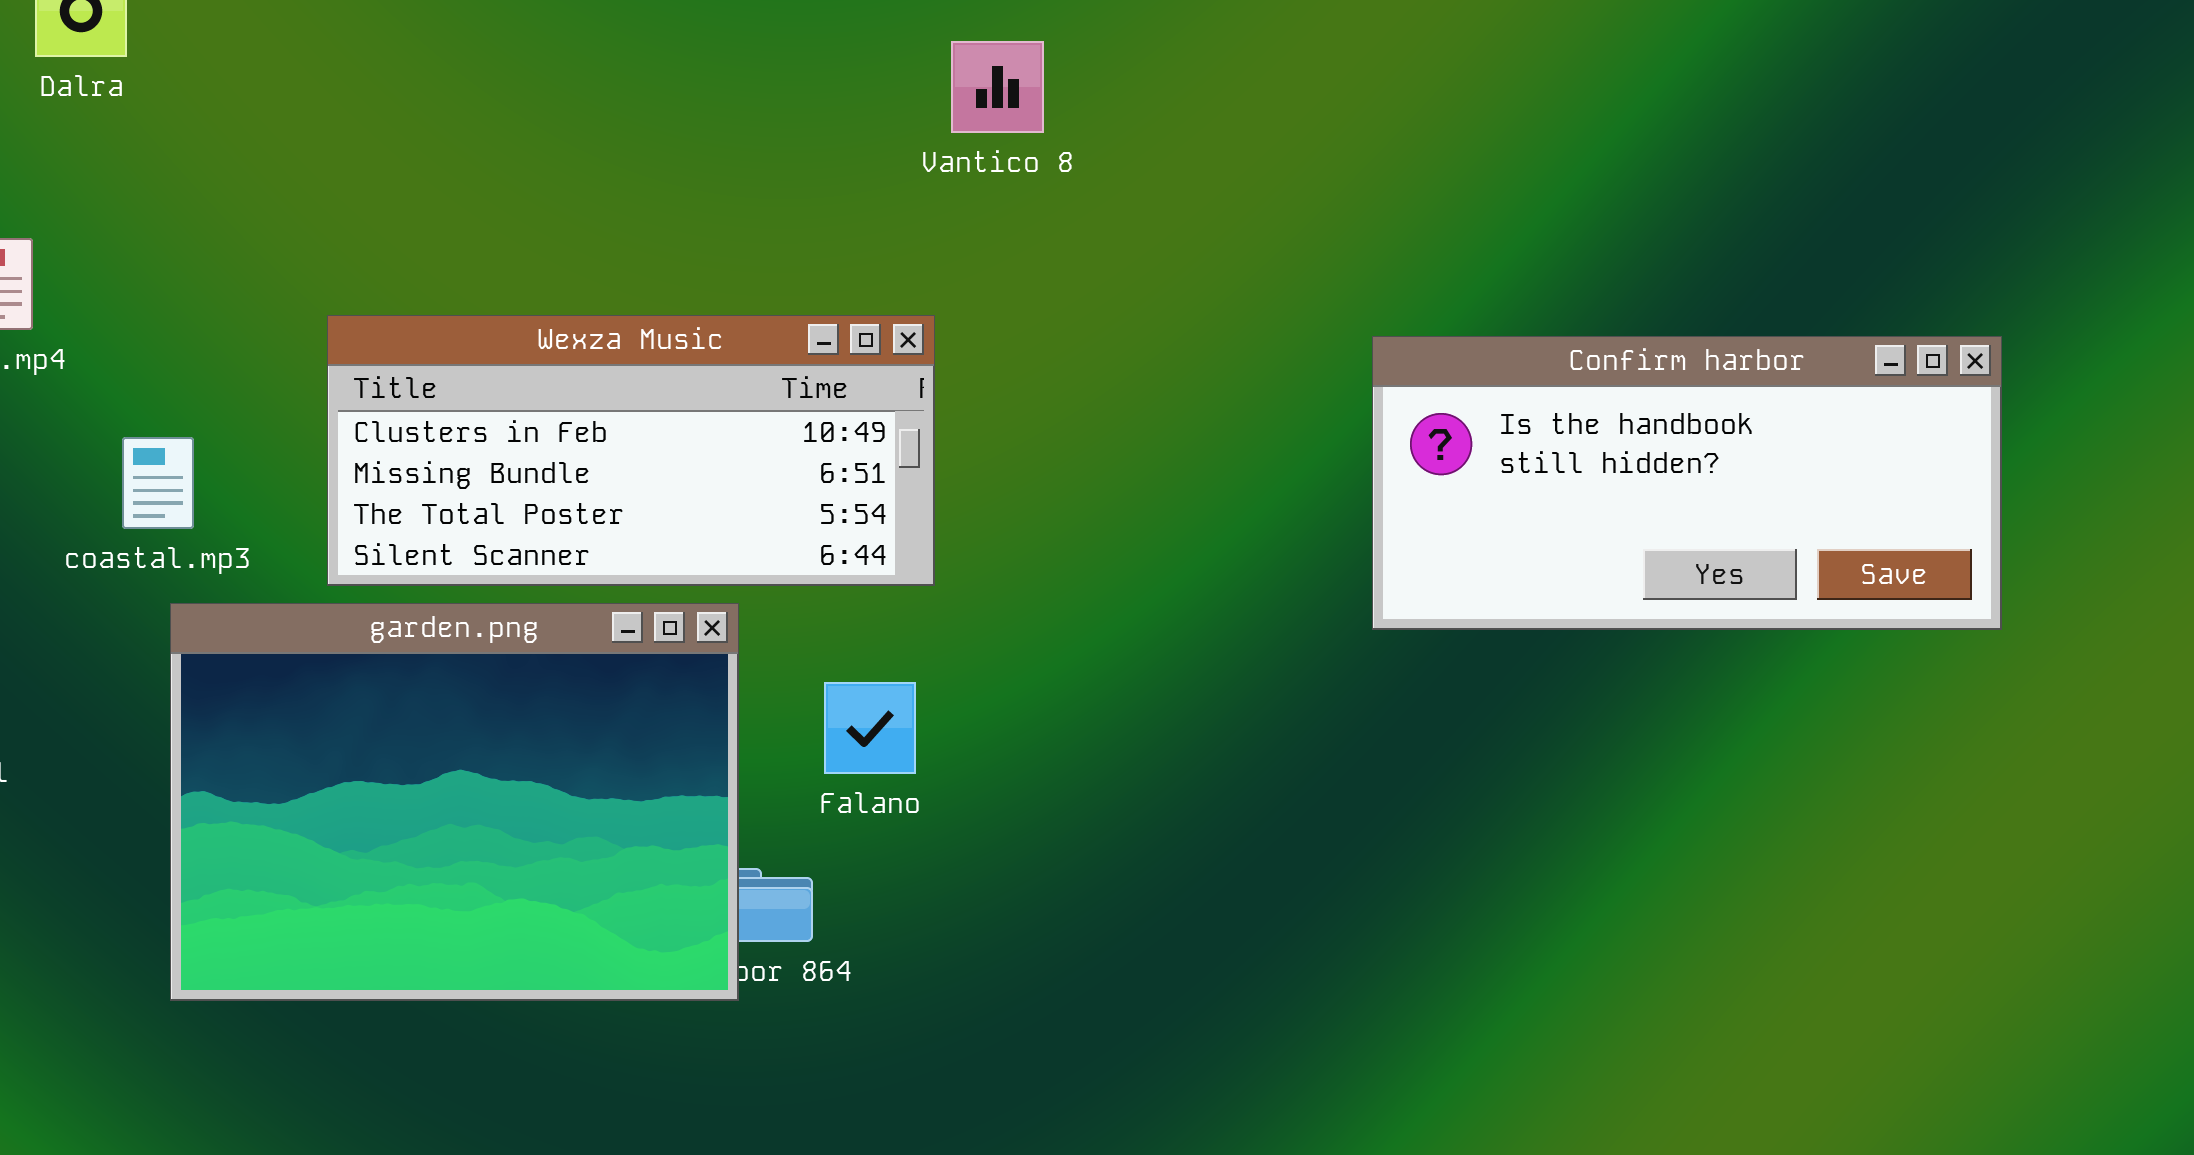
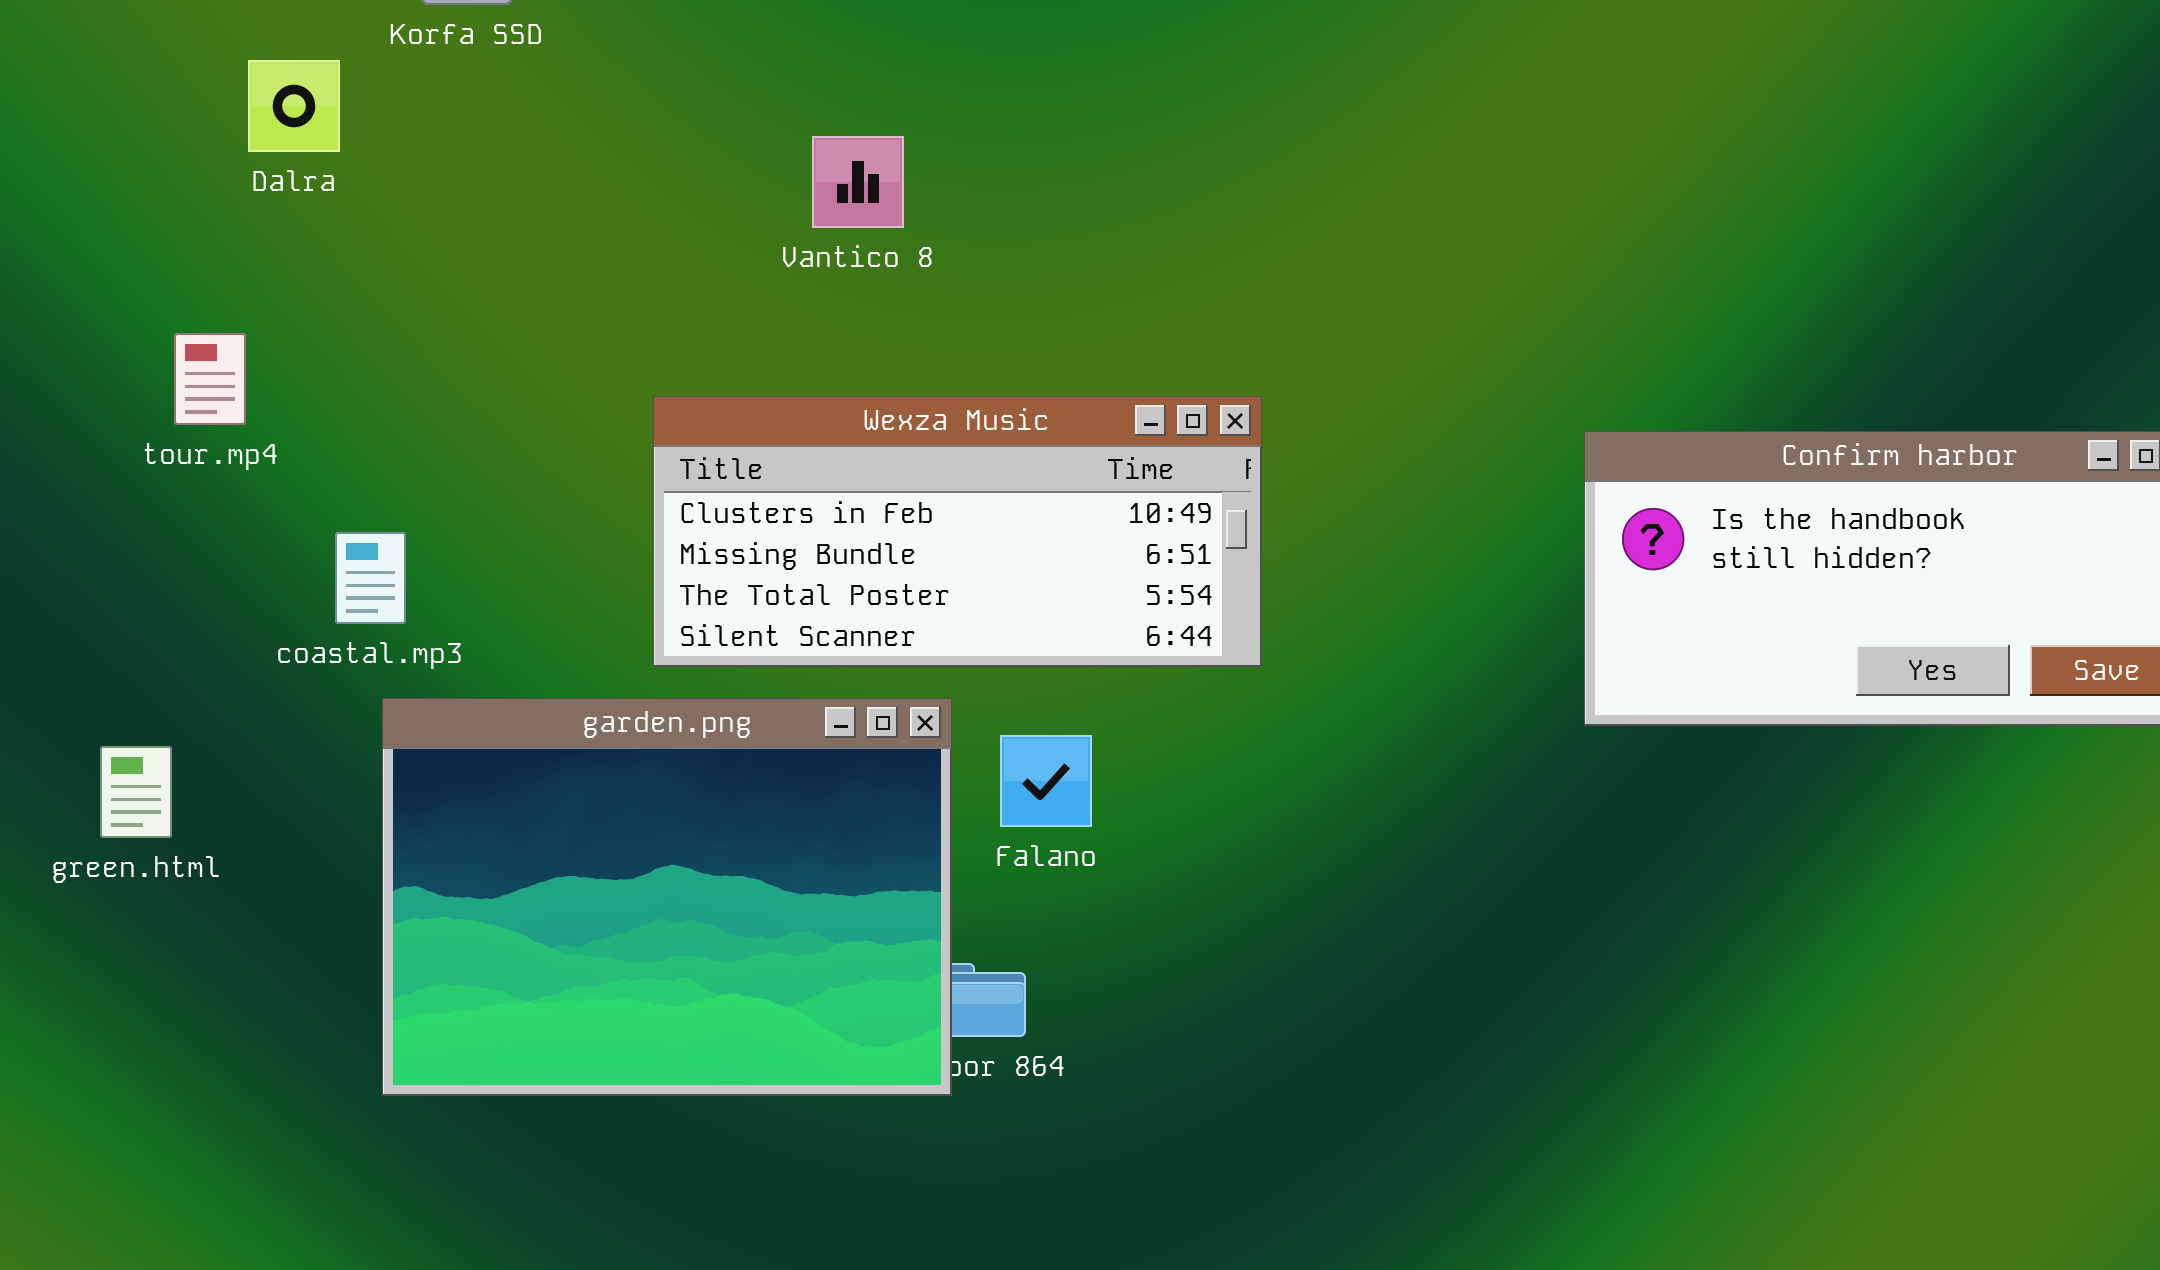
Vantico 8: [951,41,1044,133] -> [812,136,904,228], moved
Wexza Music: [327,315,935,586] -> [653,396,1262,667], moved
Falano: [824,682,916,774] -> [1000,735,1092,827], moved

